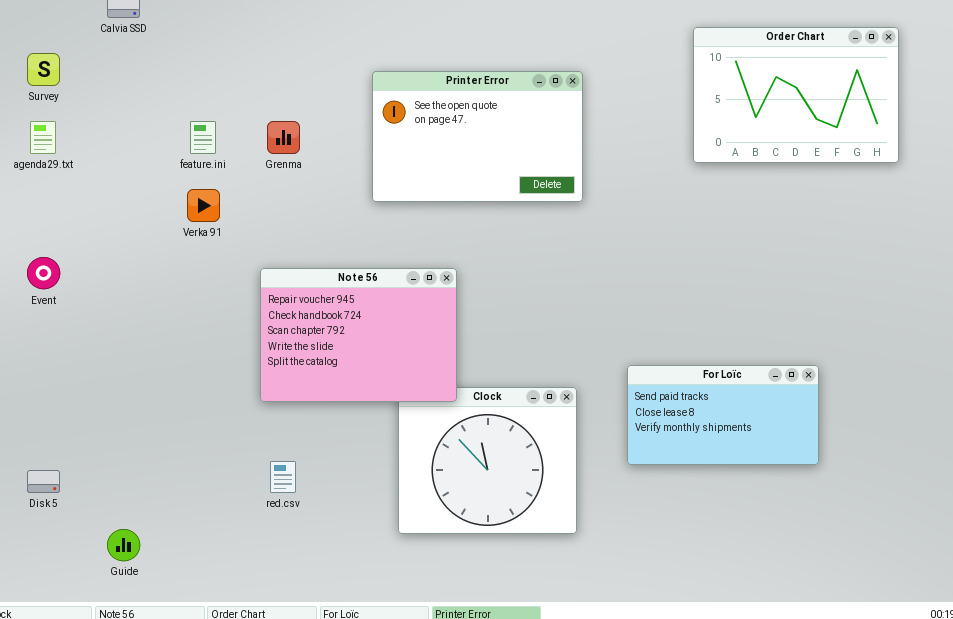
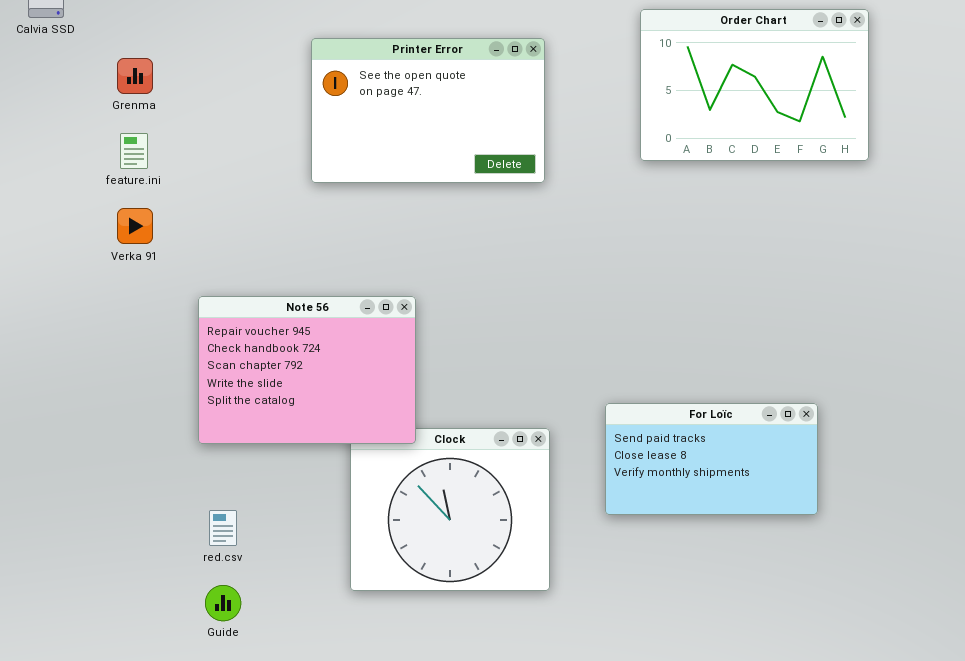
Order Chart: [693,27,899,163] -> [640,9,869,161], moved
Printer Error: [372,71,583,202] -> [311,38,545,183], moved
Grenma: [267,121,300,154] -> [117,58,153,94], moved
Guide: [107,529,140,561] -> [205,585,241,621], moved

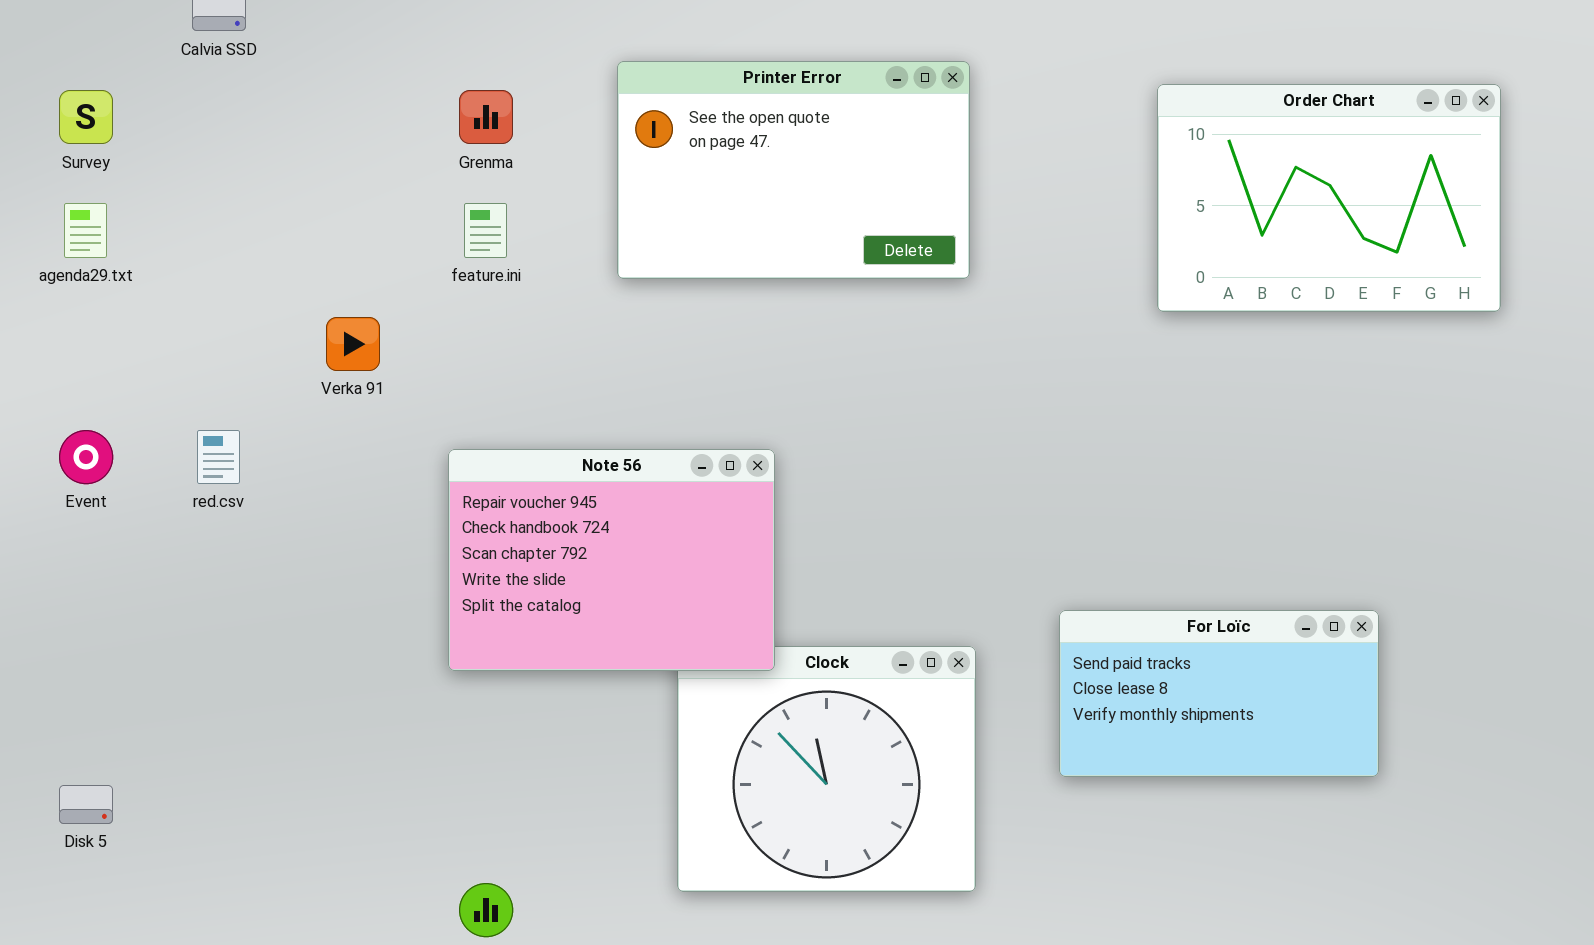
Order Chart: [640,9,869,161] -> [1157,84,1501,312], moved
Grenma: [117,58,153,94] -> [459,90,513,144], moved
feature.ini: [120,133,148,169] -> [464,203,507,258], moved
red.csv: [209,510,237,546] -> [197,430,240,484], moved

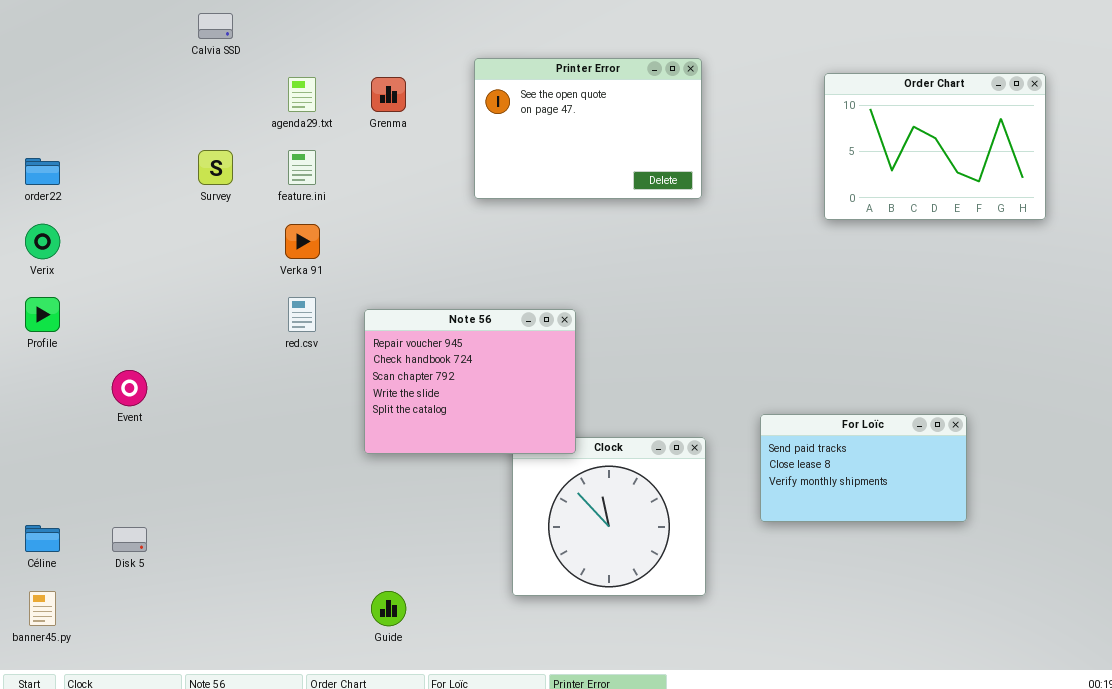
Survey: [59,90,113,144] -> [198,150,233,185], moved
agenda29.txt: [64,203,107,258] -> [288,77,316,112], moved
feature.ini: [464,203,507,258] -> [288,150,316,185], moved
Event: [59,430,113,484] -> [112,370,147,406], moved
red.csv: [197,430,240,484] -> [288,297,316,332], moved

